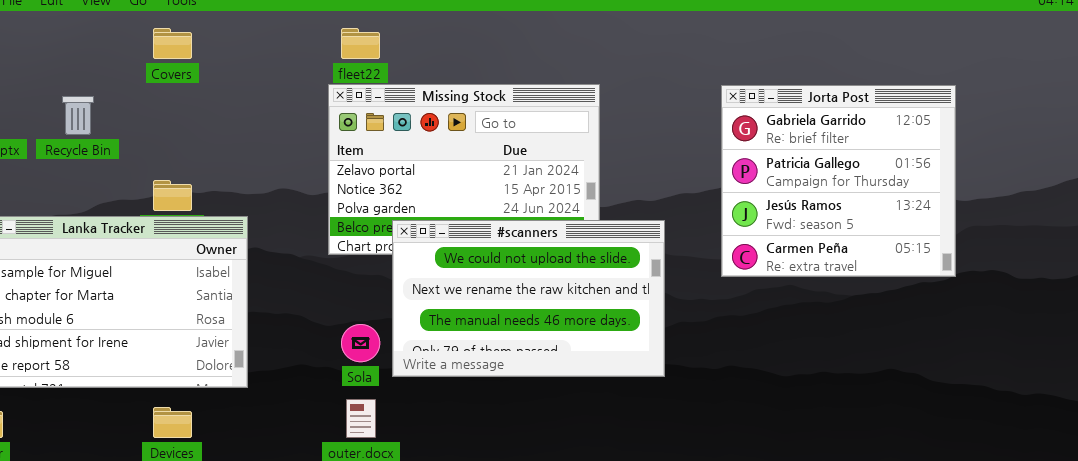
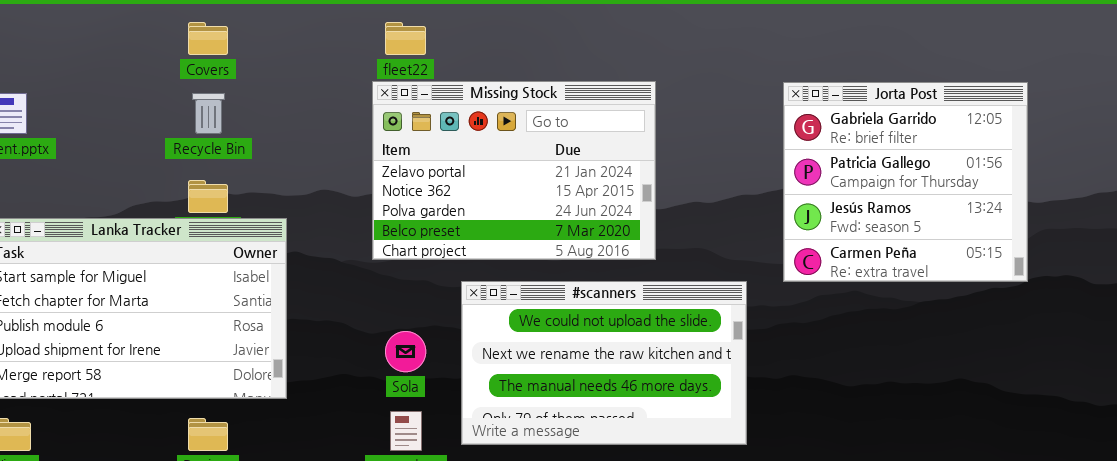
Recycle Bin: [62,96,94,135] -> [192,93,225,134], moved
#scanners: [392,220,665,377] -> [461,281,747,445], moved

